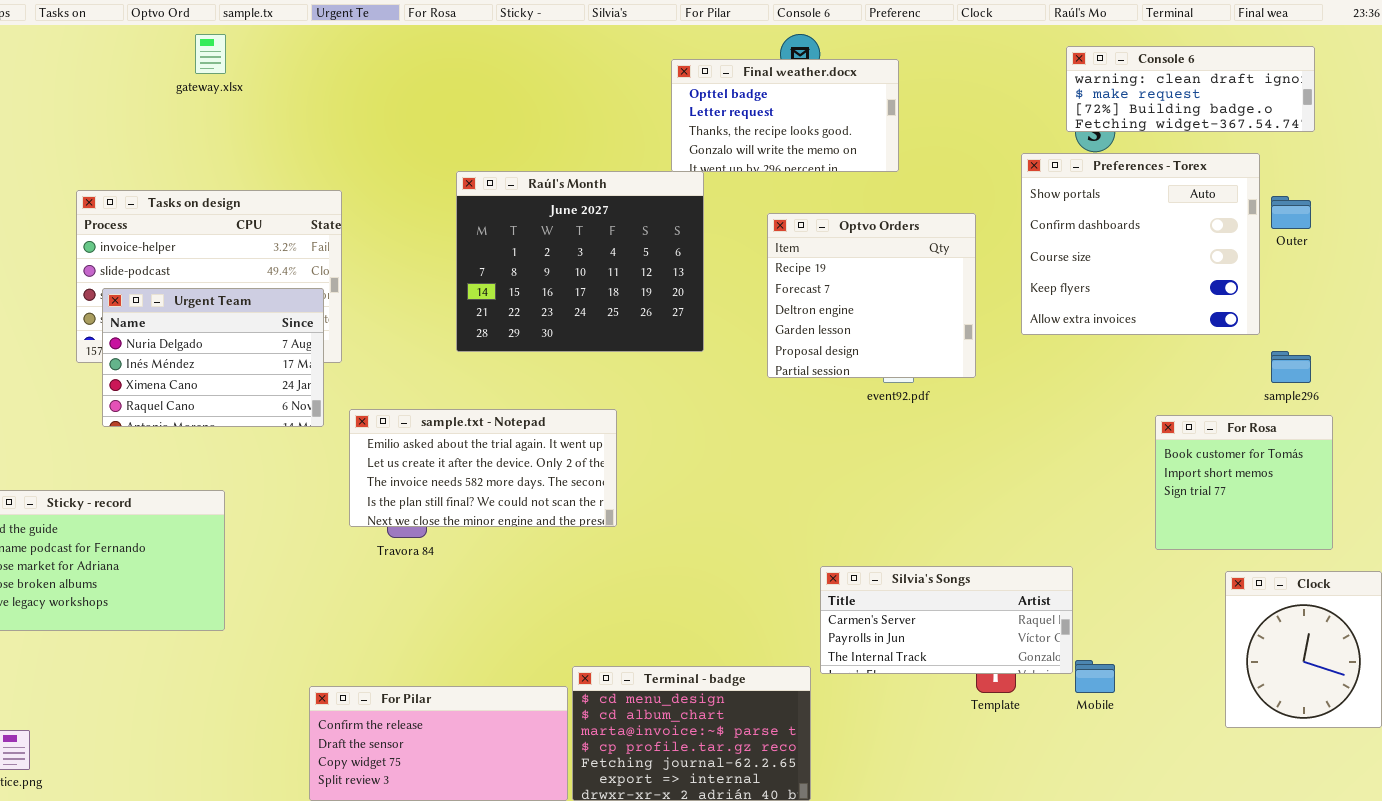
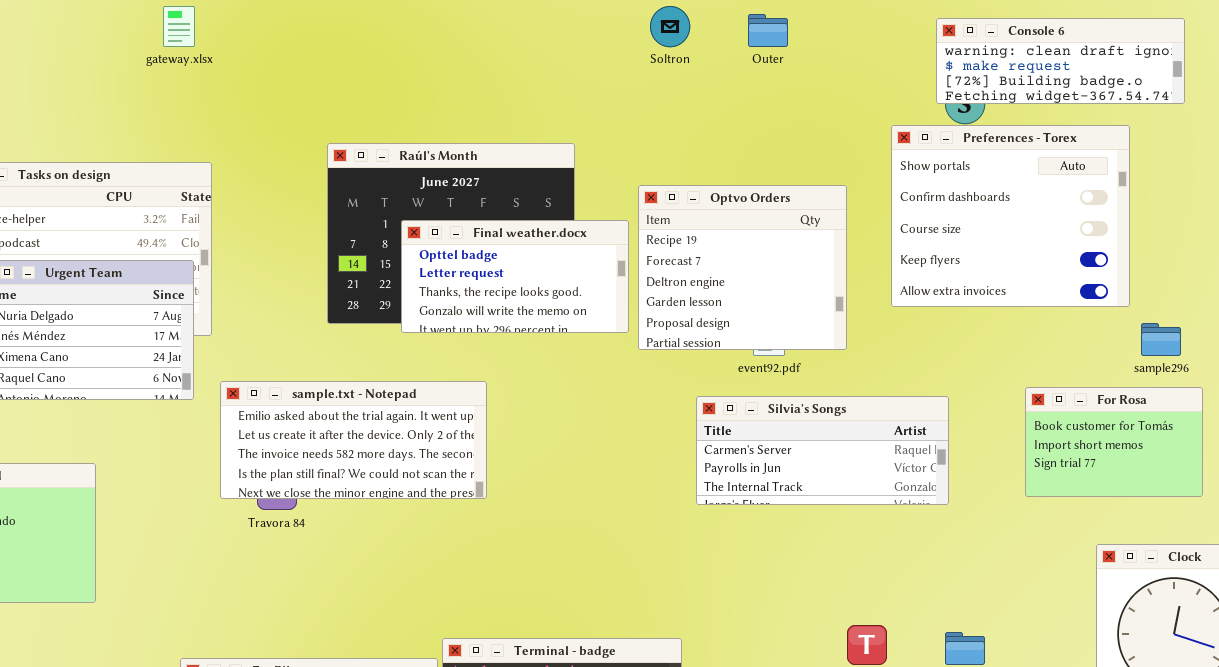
gateway.xlsx: [195,34,226,74] -> [163,6,195,47], moved
Final weather.docx: [671,59,899,172] -> [401,220,629,333], moved
Outer: [1271,196,1311,229] -> [748,14,788,47], moved
For Rosa: [1155,415,1333,550] -> [1025,387,1203,497], resized
Silvia's Songs: [820,566,1073,674] -> [696,396,949,505], moved

